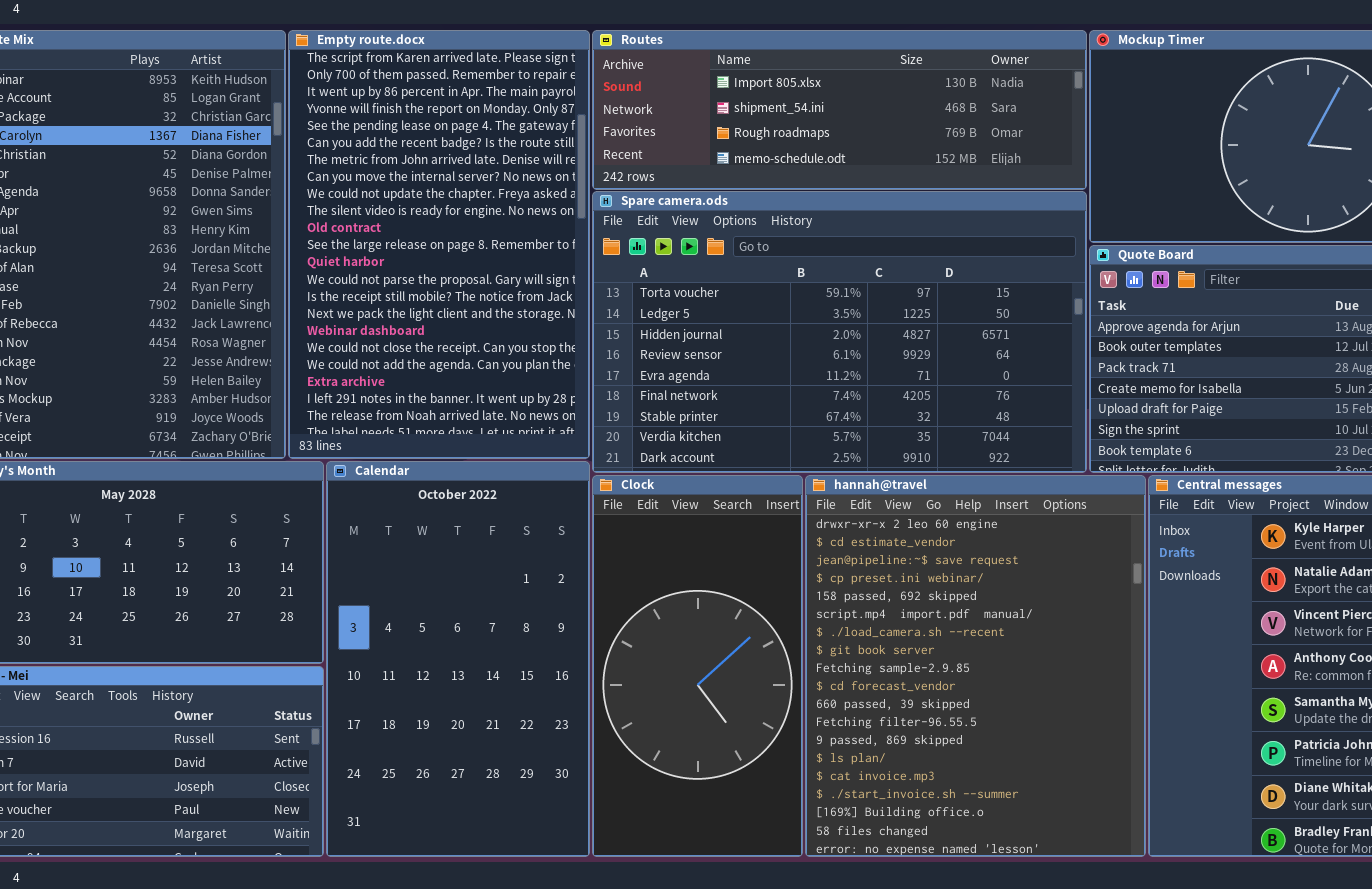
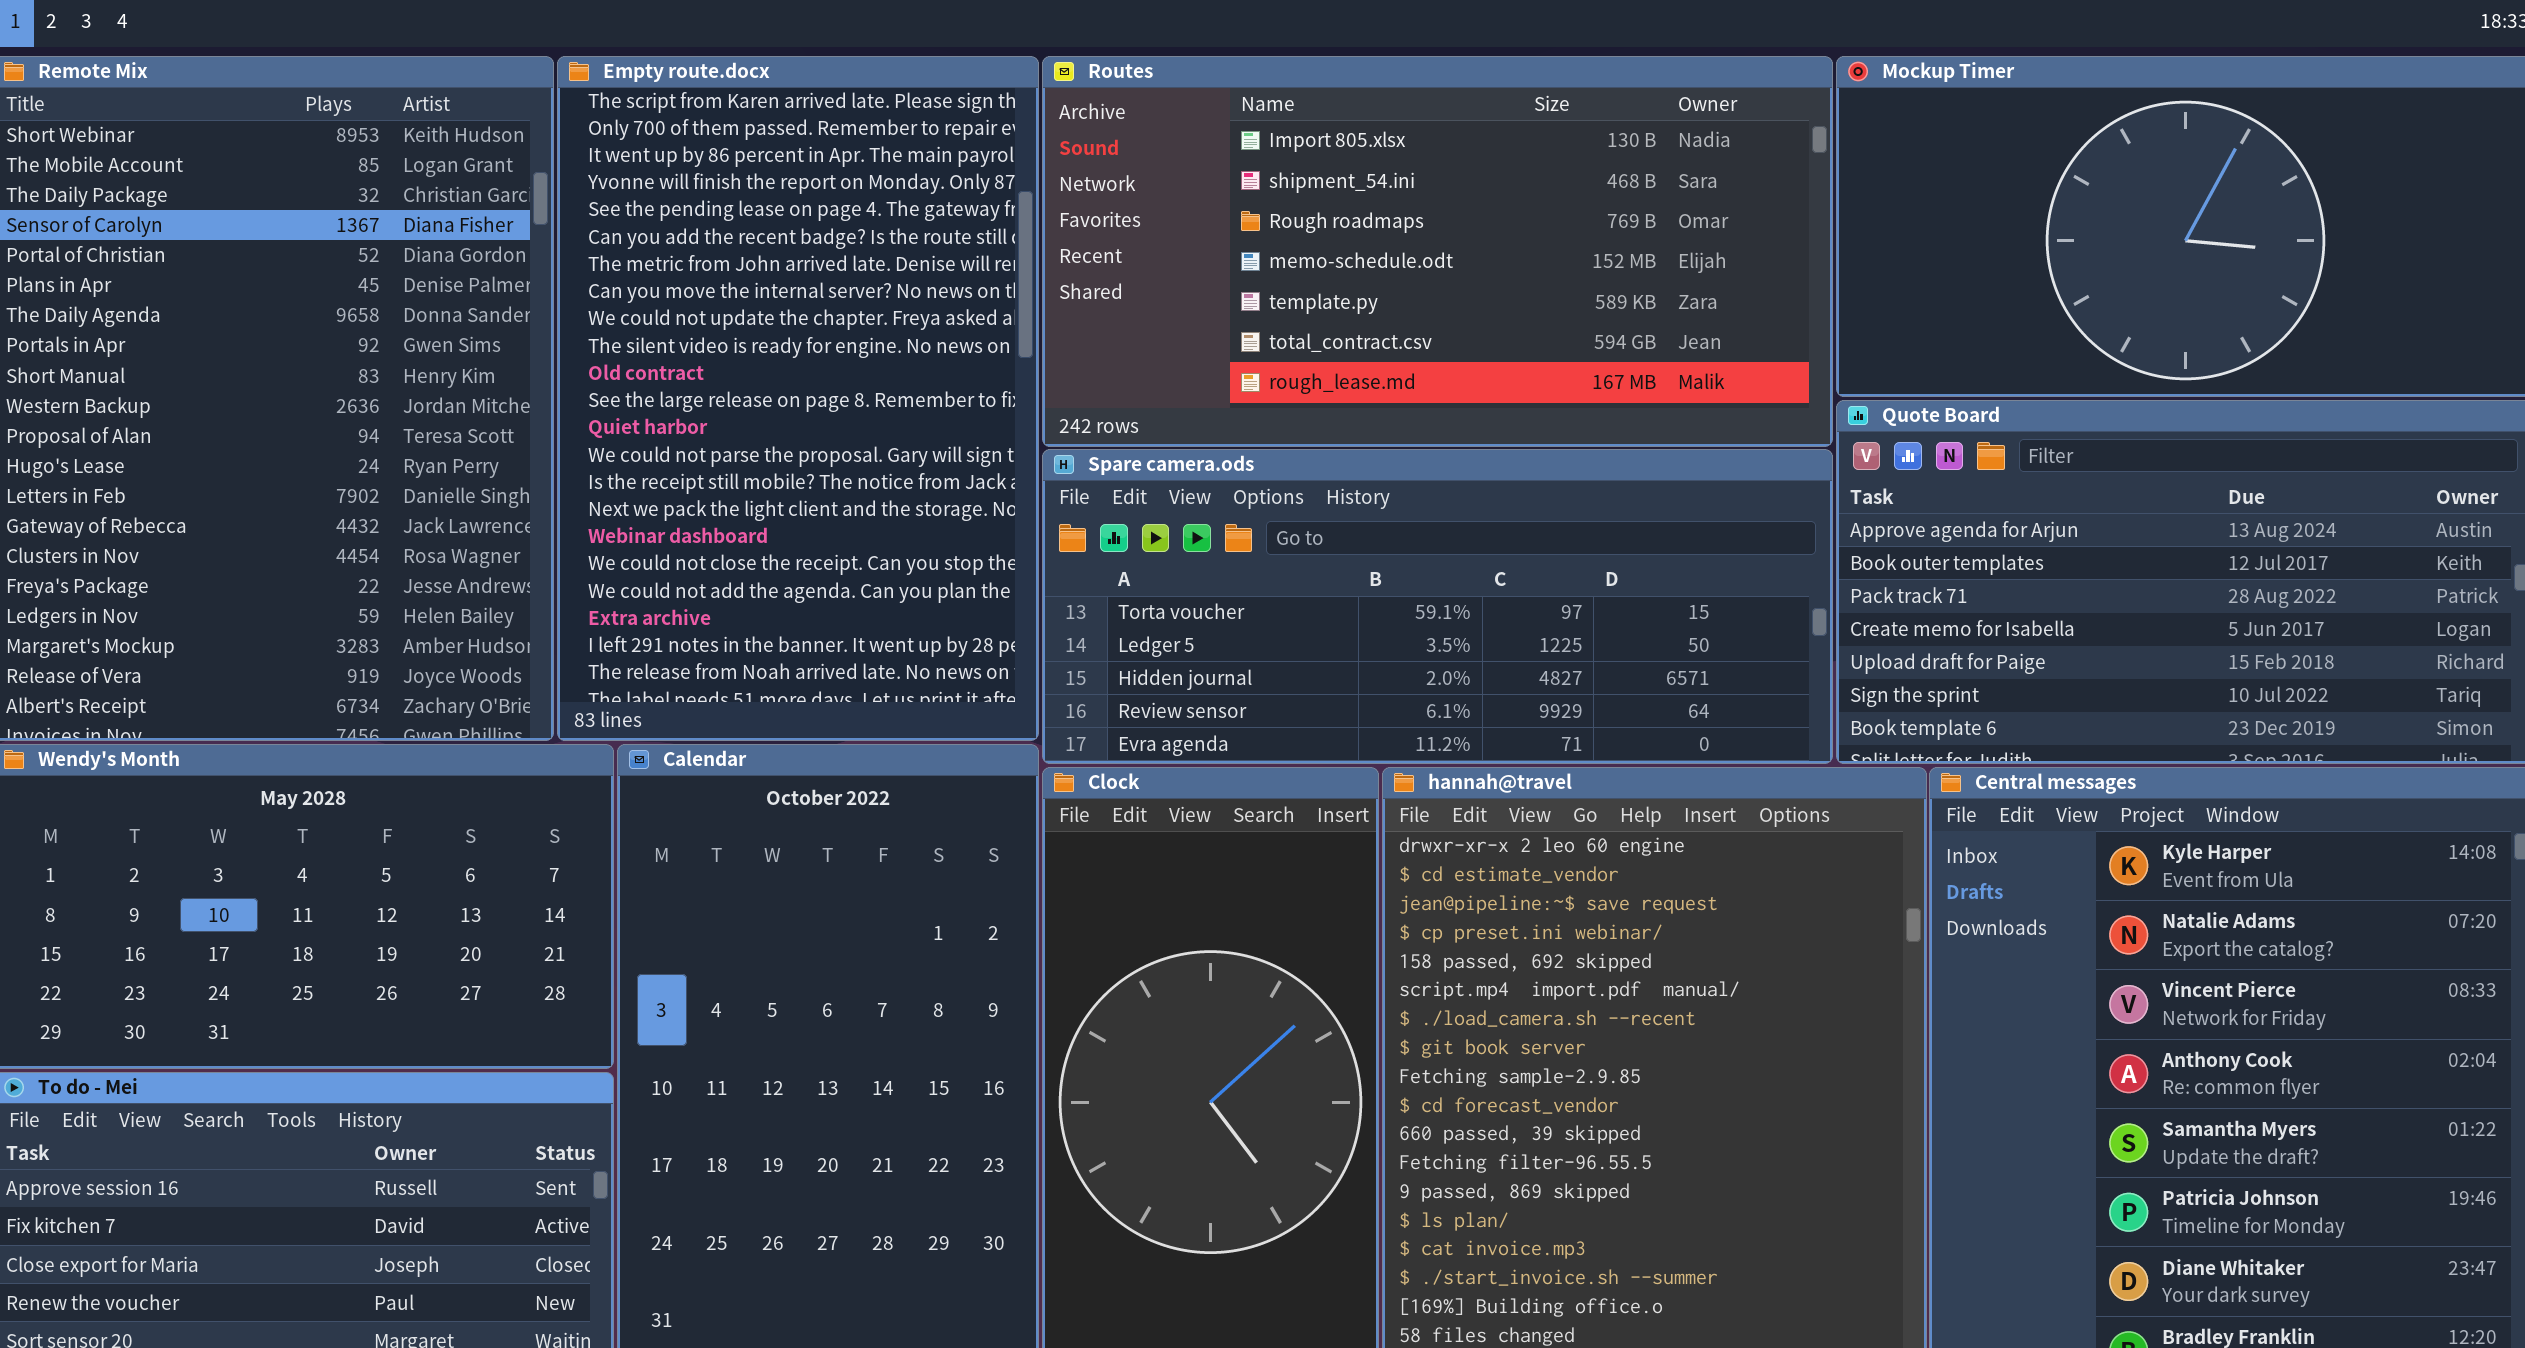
Routes: [592,30,1087,190] -> [1042,56,1833,447], resized
Spare camera.ods: [592,191,1087,473] -> [1042,449,1833,764], resized

